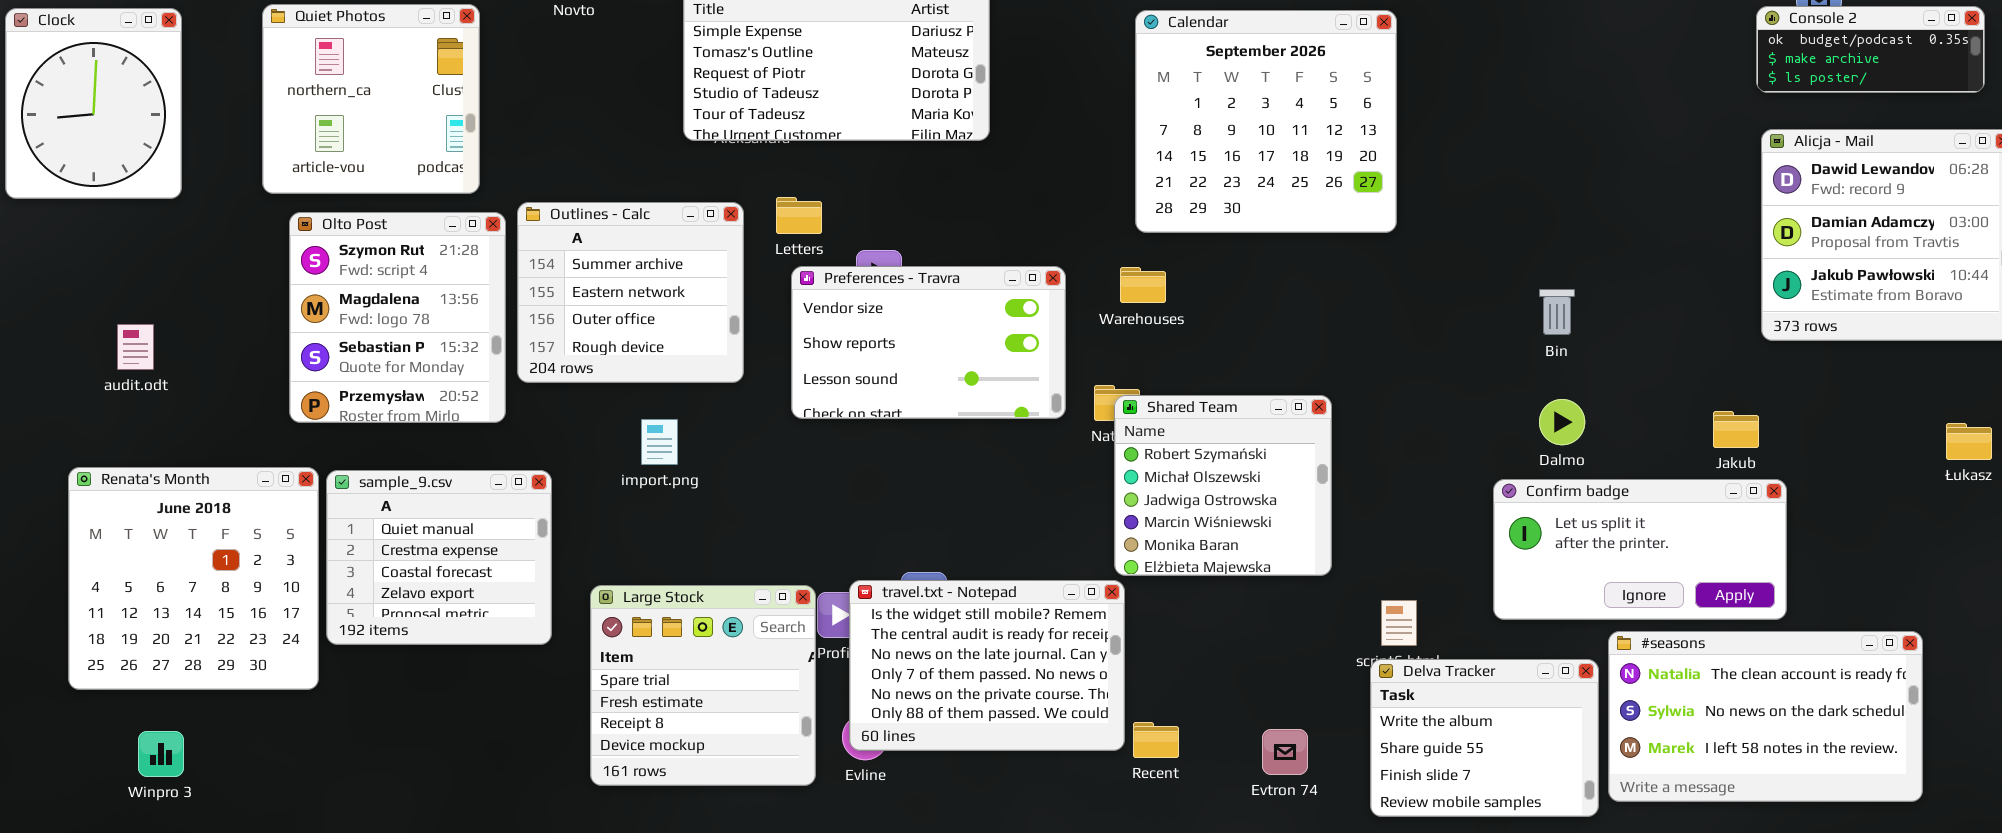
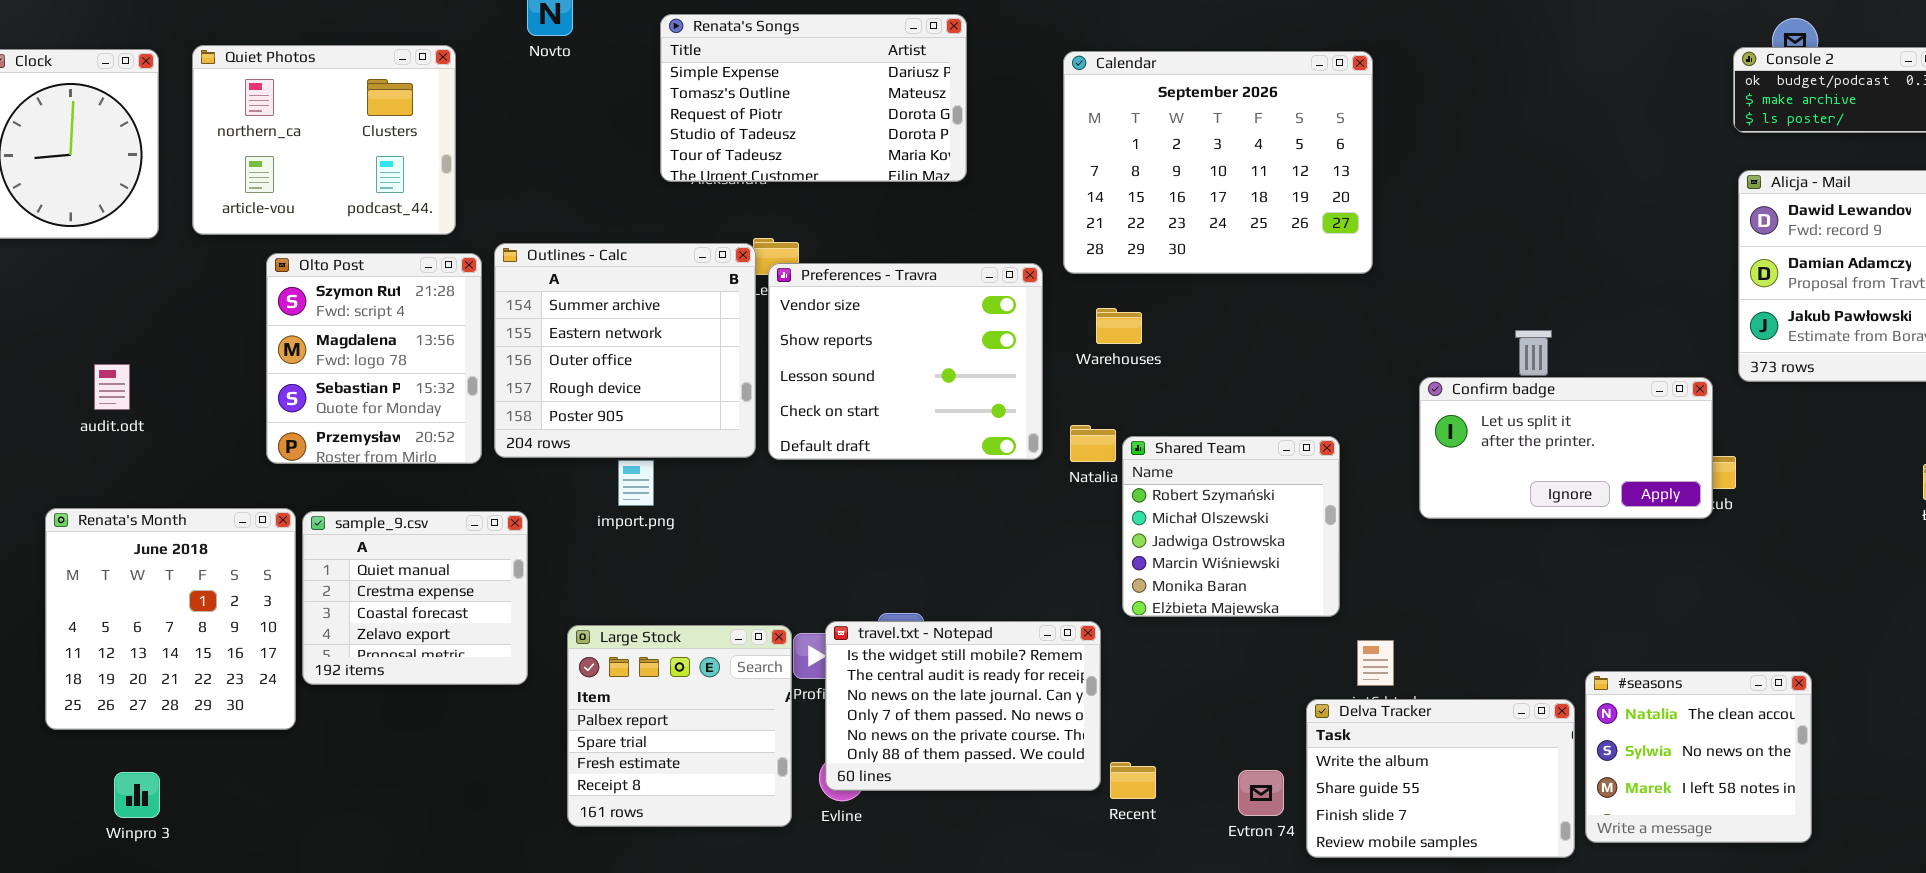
Quiet Photos: [262,4,480,194] -> [192,45,456,235], resized
Calendar: [1135,10,1397,233] -> [1063,51,1373,274], resized
Outlines - Calc: [517,202,744,383] -> [494,243,756,458], resized
Preferences - Travra: [791,266,1066,419] -> [768,263,1043,460], resized
Shared Team: [1114,395,1332,576] -> [1122,436,1340,617], moved
Confirm badge: [1493,479,1787,620] -> [1419,377,1713,519], moved
Large Stock: [590,585,816,786] -> [567,625,792,827], scrolled up 1 row
#seasons: [1608,631,1923,802] -> [1585,671,1812,843], resized
Delva Tracker: [1370,659,1599,817] -> [1306,699,1575,858], resized

